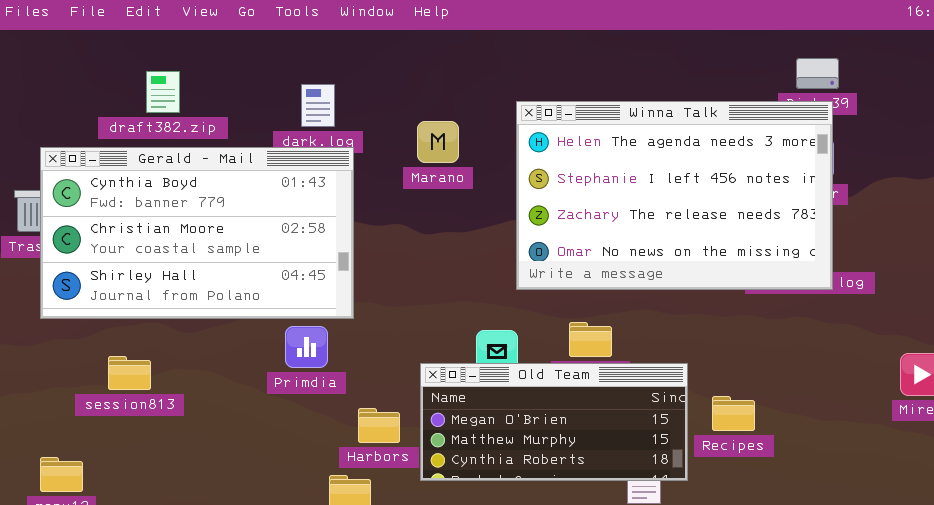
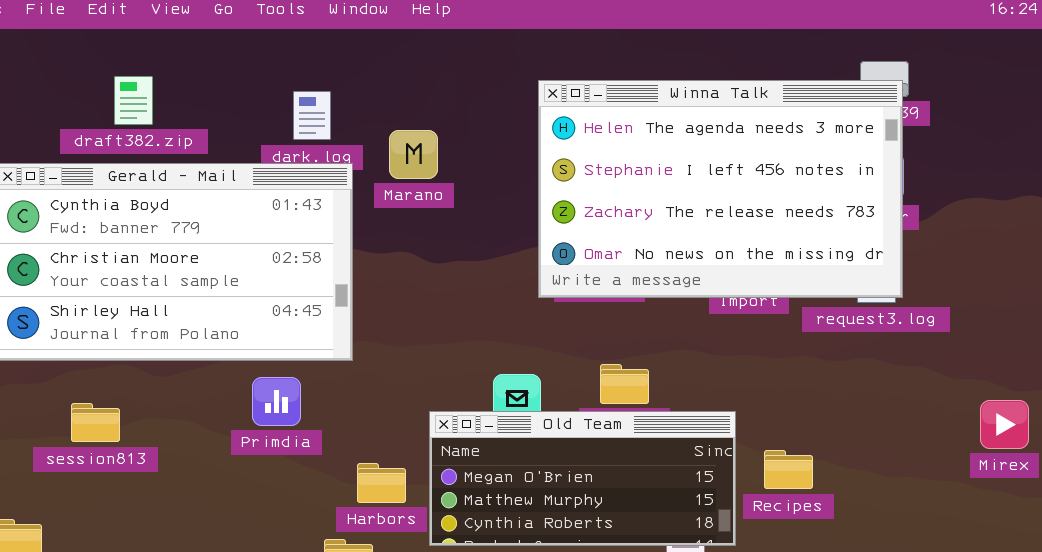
Winna Talk: [516,101,833,290] -> [538,80,903,298], moved
Marano: [417,121,459,163] -> [389,130,438,179], moved
Primdia: [285,326,328,368] -> [252,377,301,426], moved

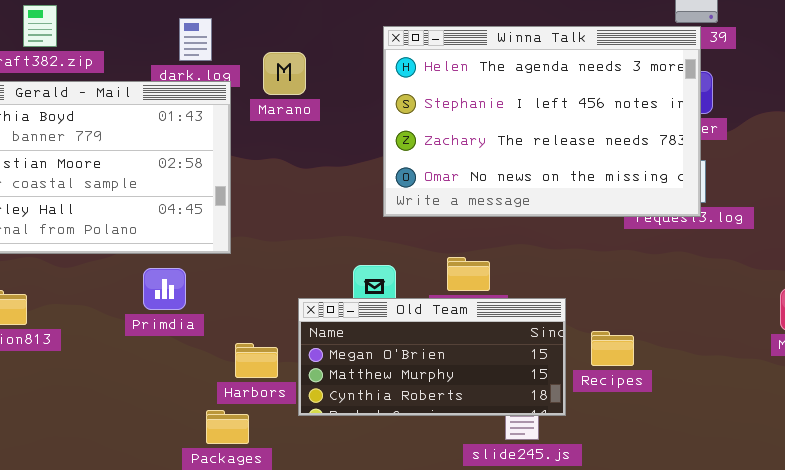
Winna Talk: [538,80,903,298] -> [383,26,701,217], moved

